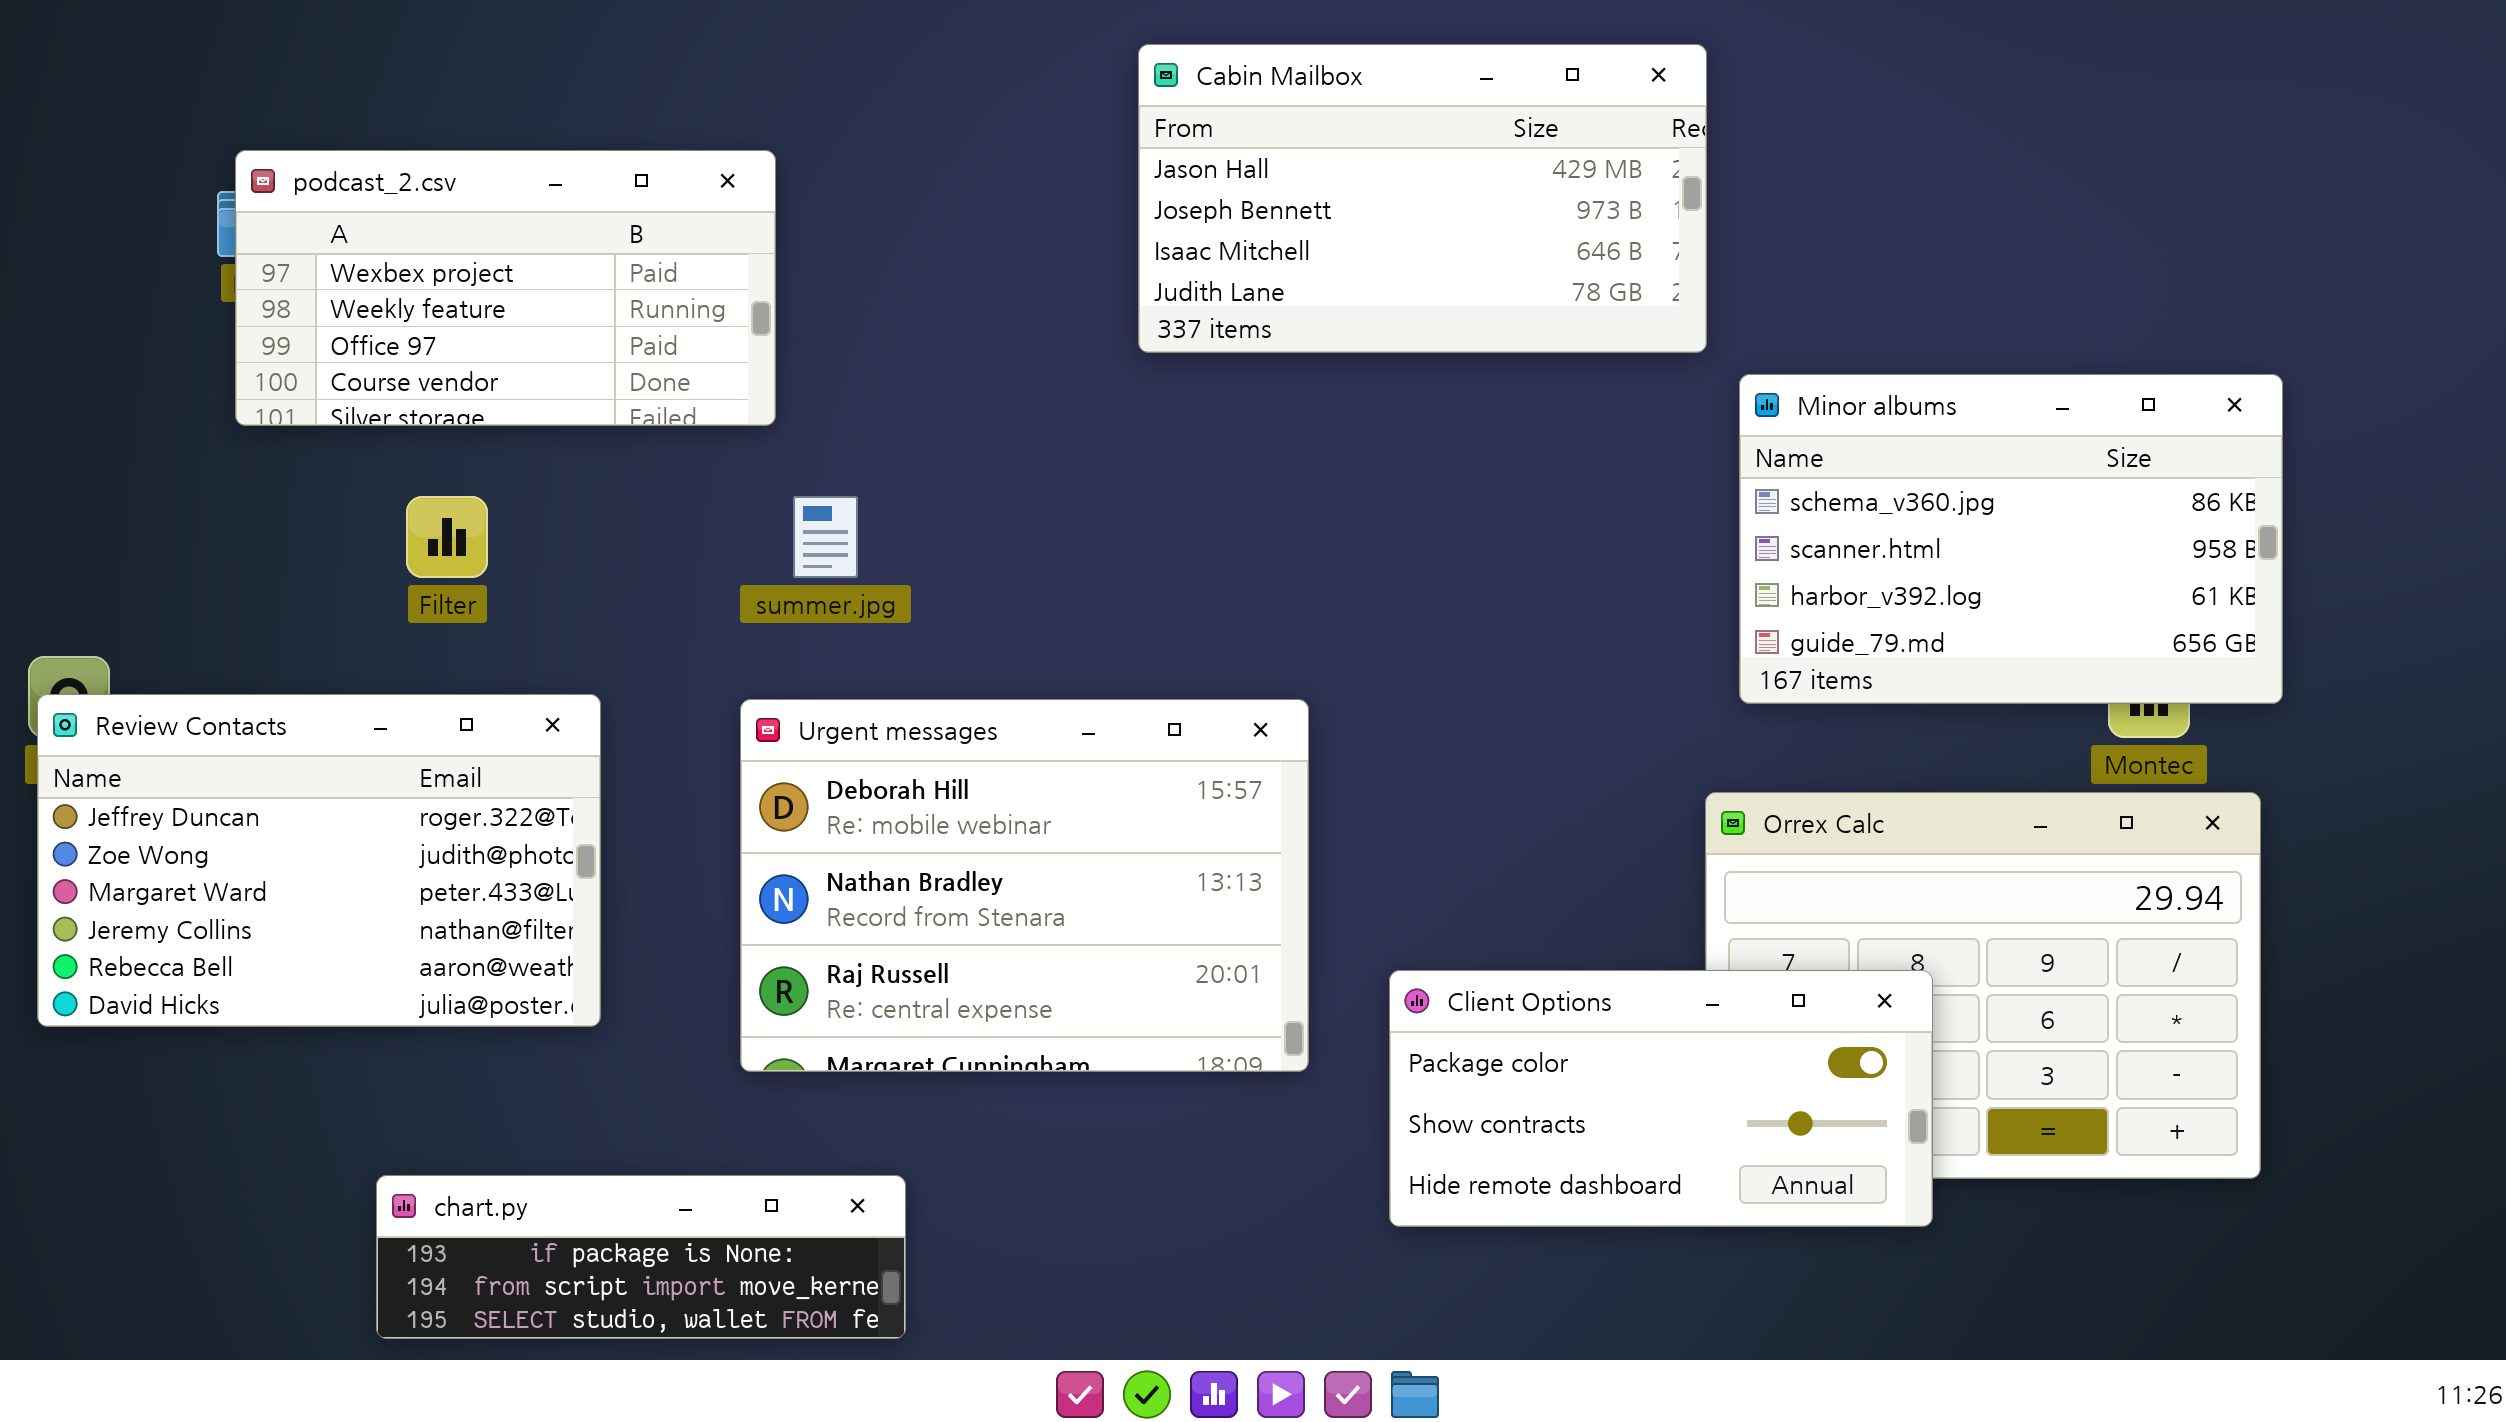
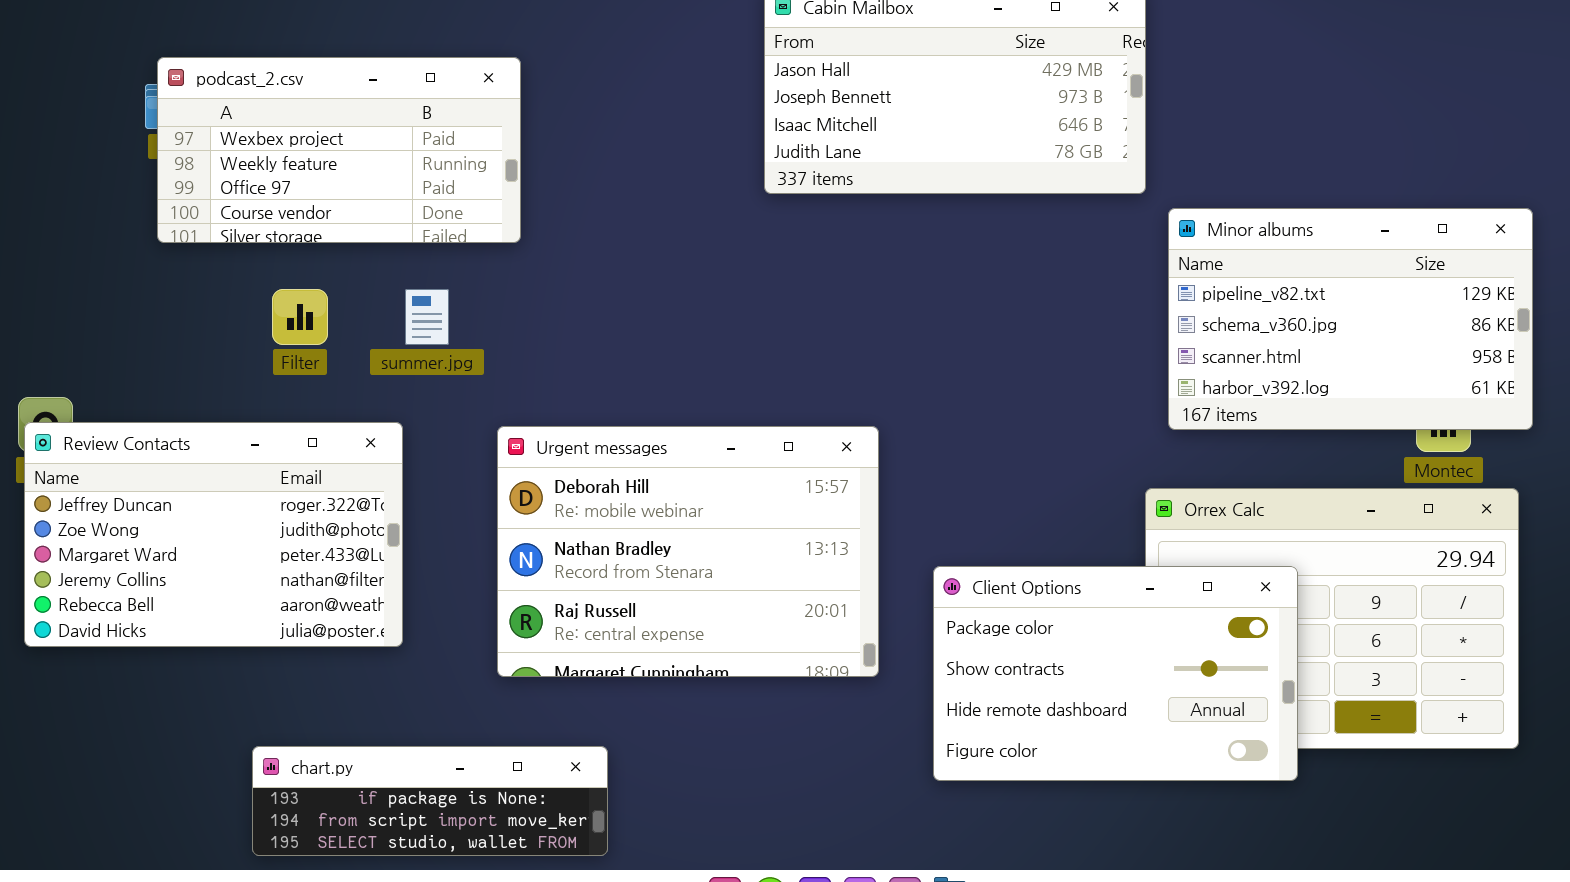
Minor albums: [1739,374,2283,704] -> [1168,208,1533,430], scrolled up 1 row
summer.jpg: [793,496,858,578] -> [405,289,449,345], moved
Client Options: [1389,970,1933,1227] -> [933,566,1298,781], resized

